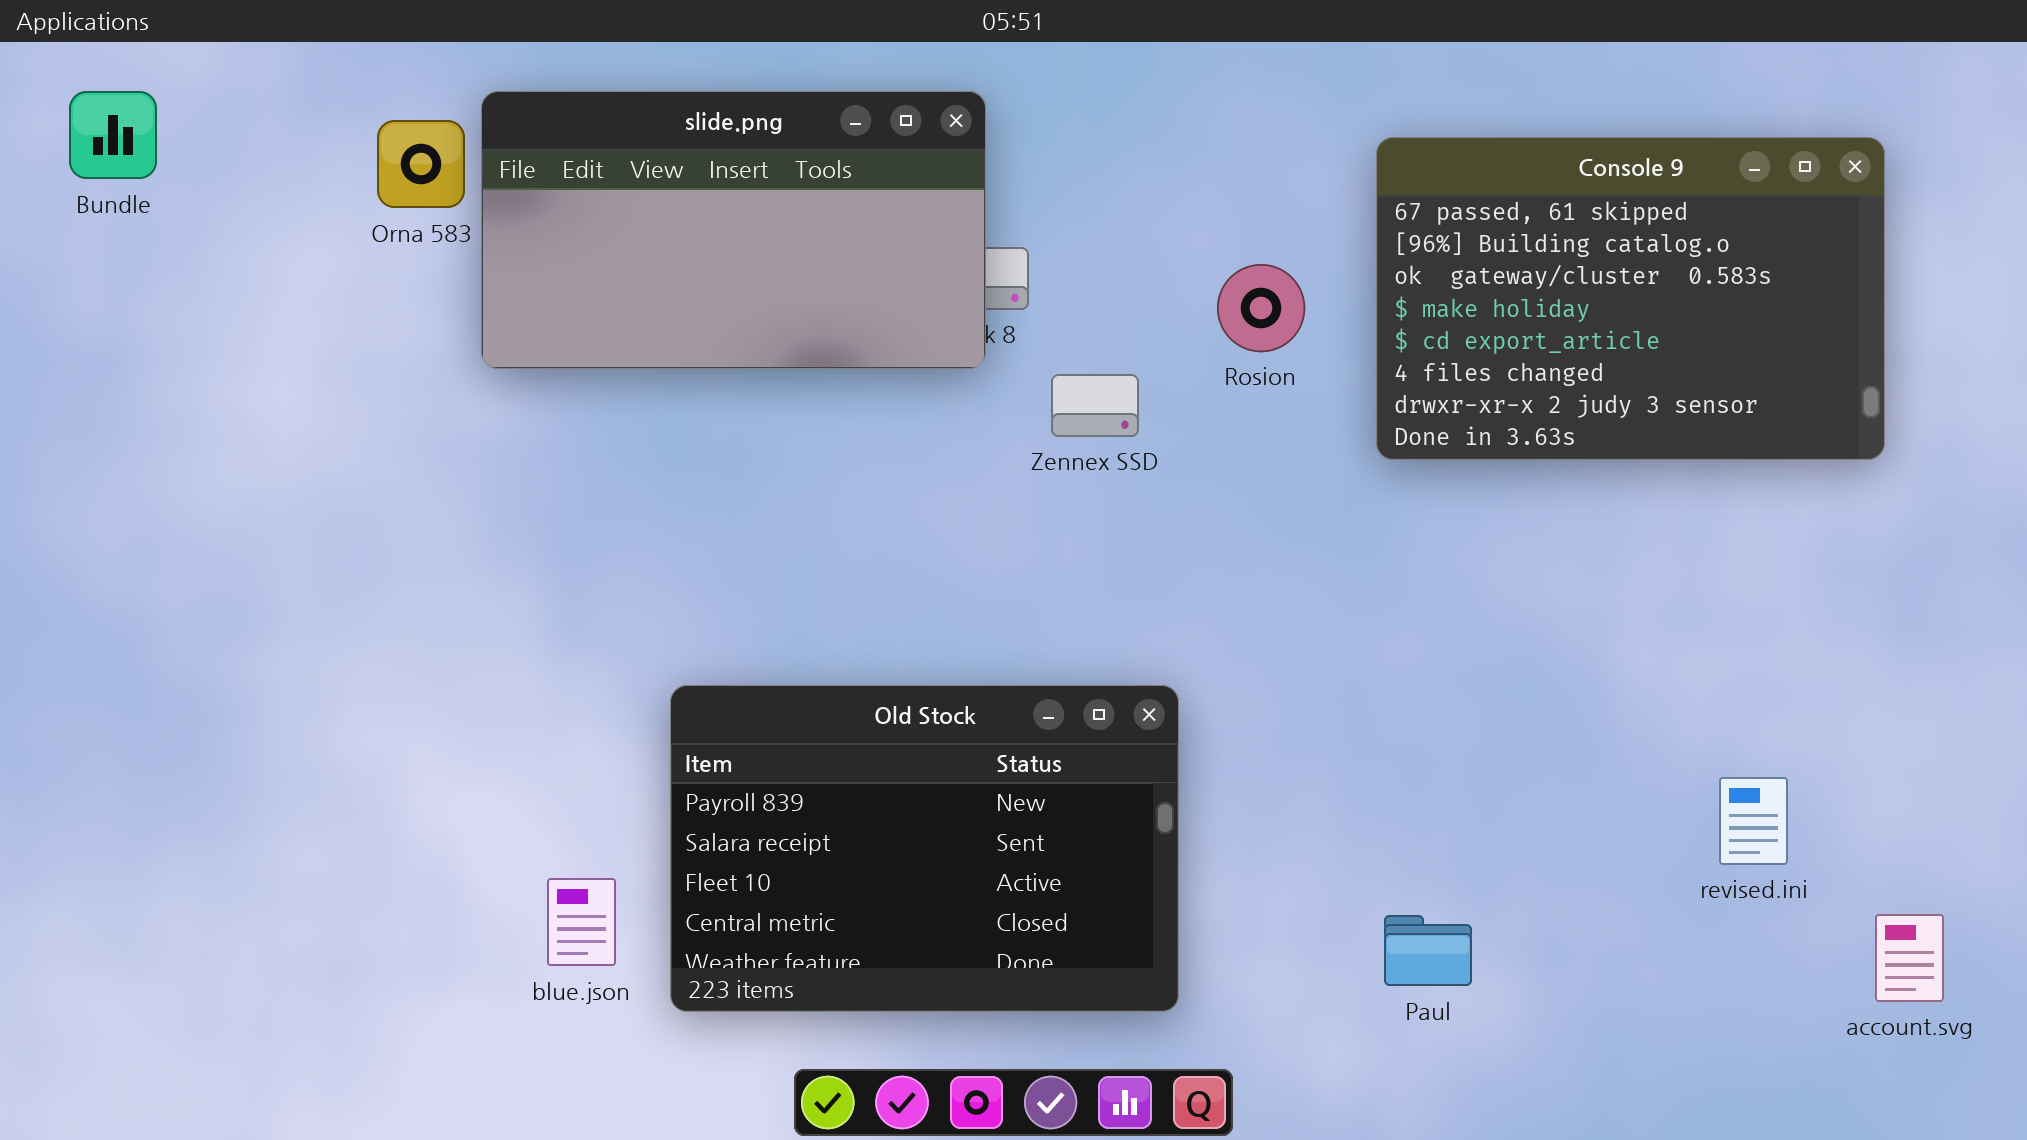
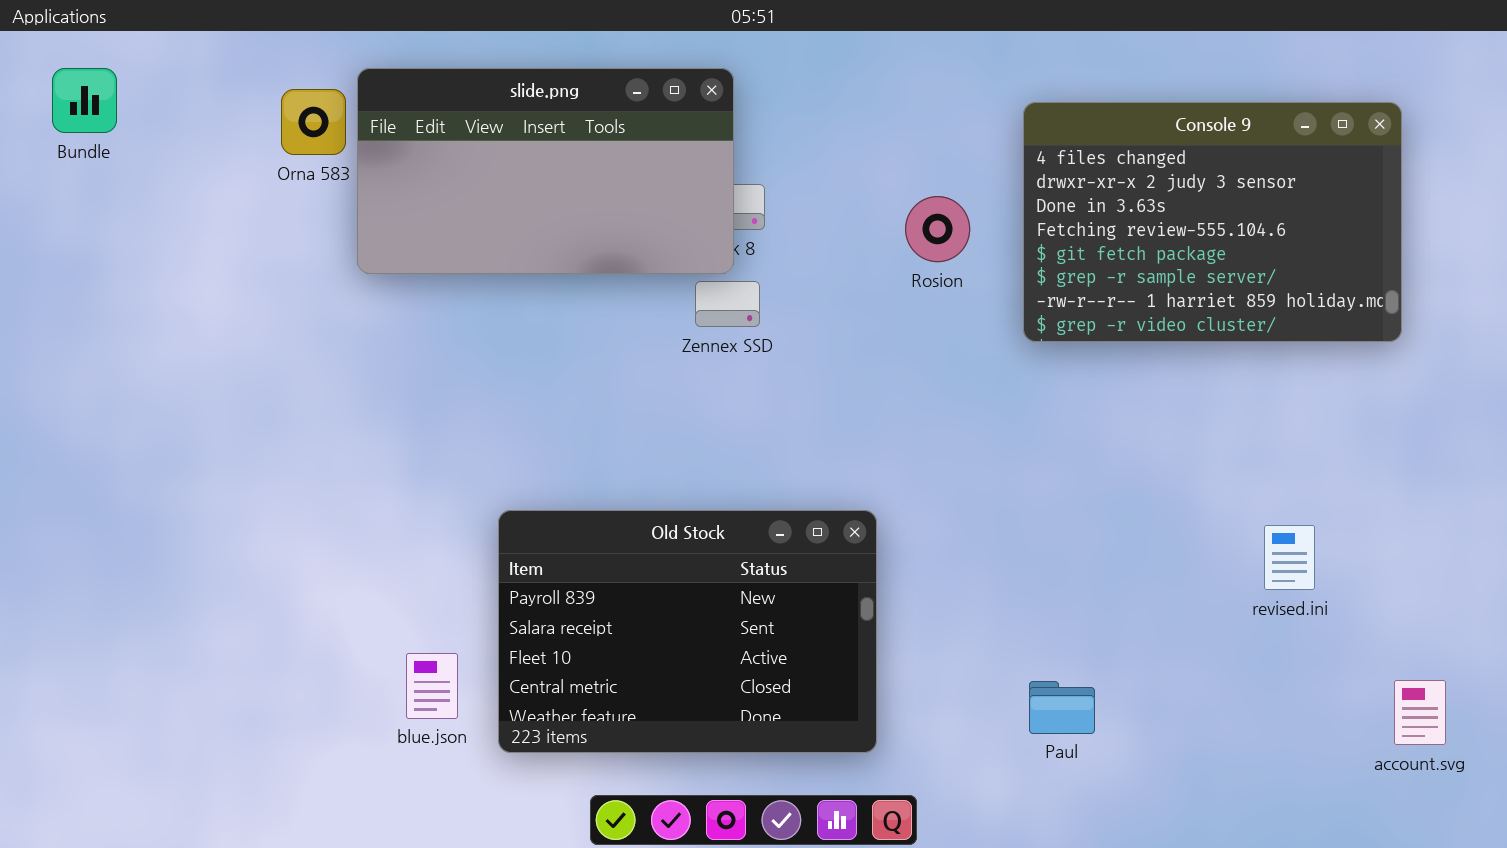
Console 9: [1376,137,1885,460] -> [1023,102,1402,342], scrolled down 5 rows
Zennex SSD: [1051,374,1139,437] -> [695,281,760,327], moved
revised.ini: [1719,777,1788,865] -> [1264,525,1315,590], moved

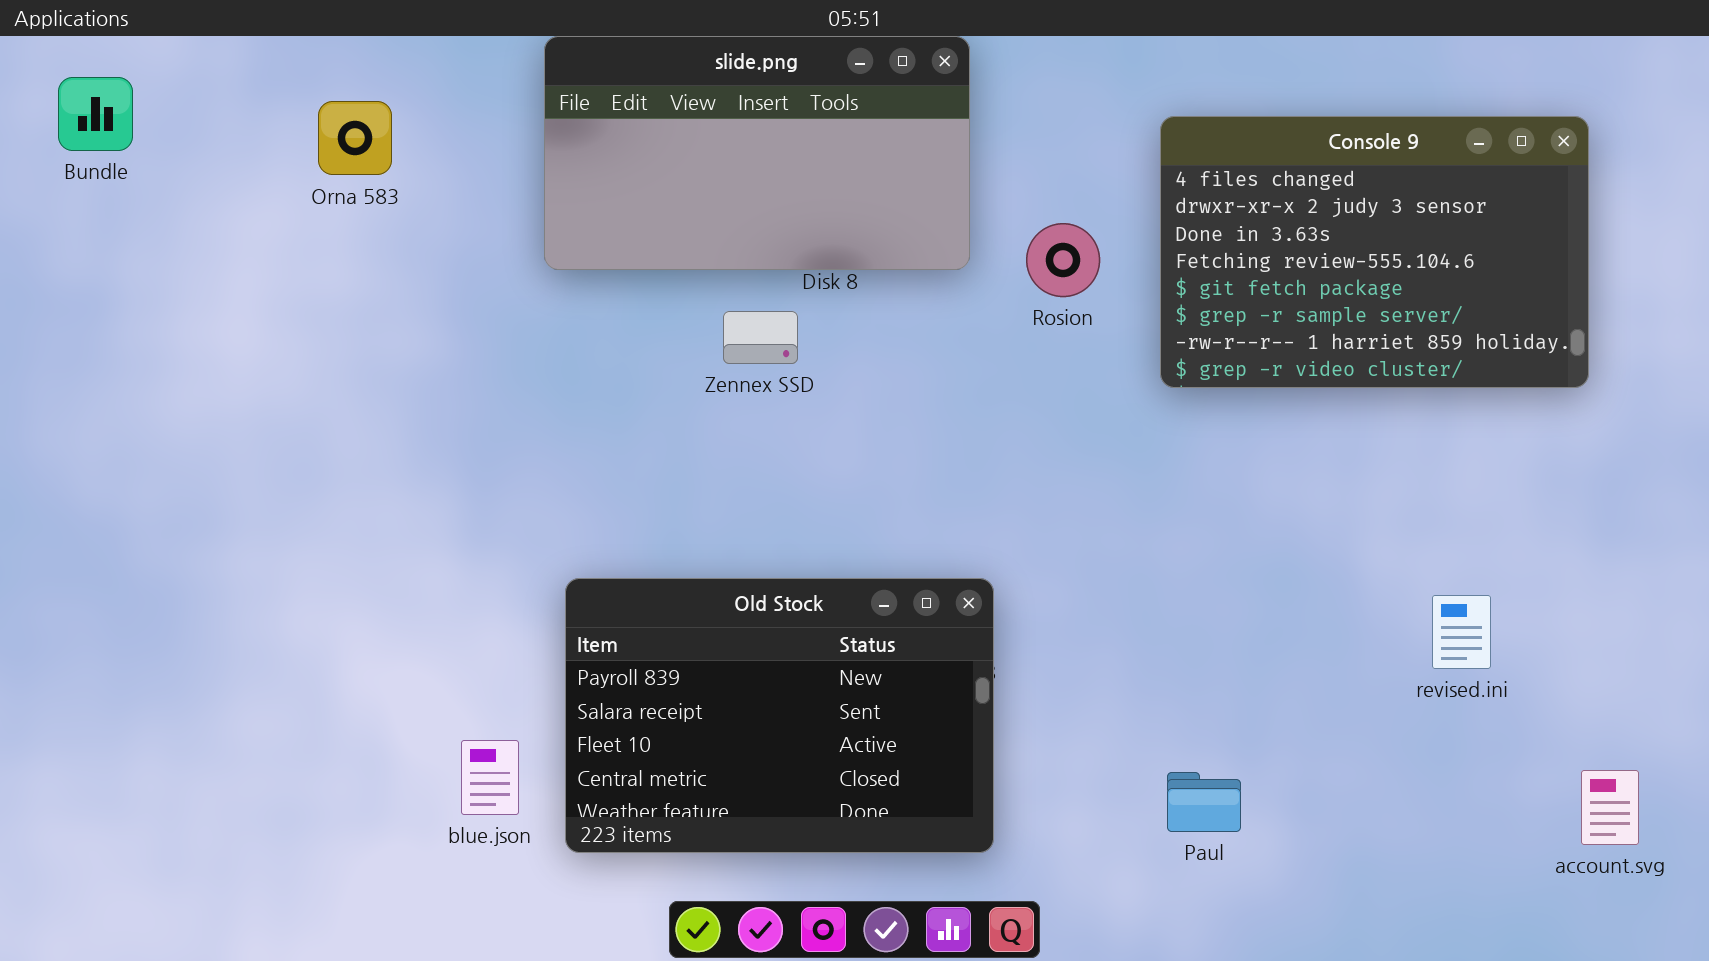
slide.png: [357,68,734,274] -> [544,36,970,270], moved
Zennex SSD: [695,281,760,327] -> [723,311,798,364], moved

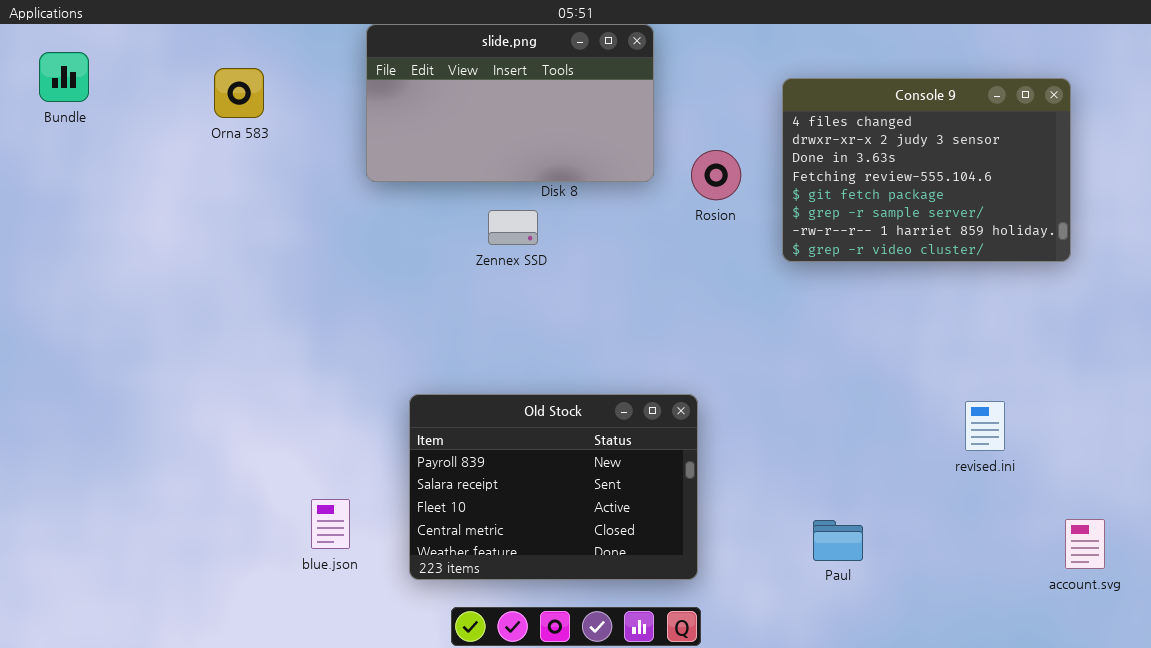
Old Stock: [565,578,994,853] -> [409,394,698,580], moved
Paul: [1167,772,1241,832] -> [813,520,863,561], moved

